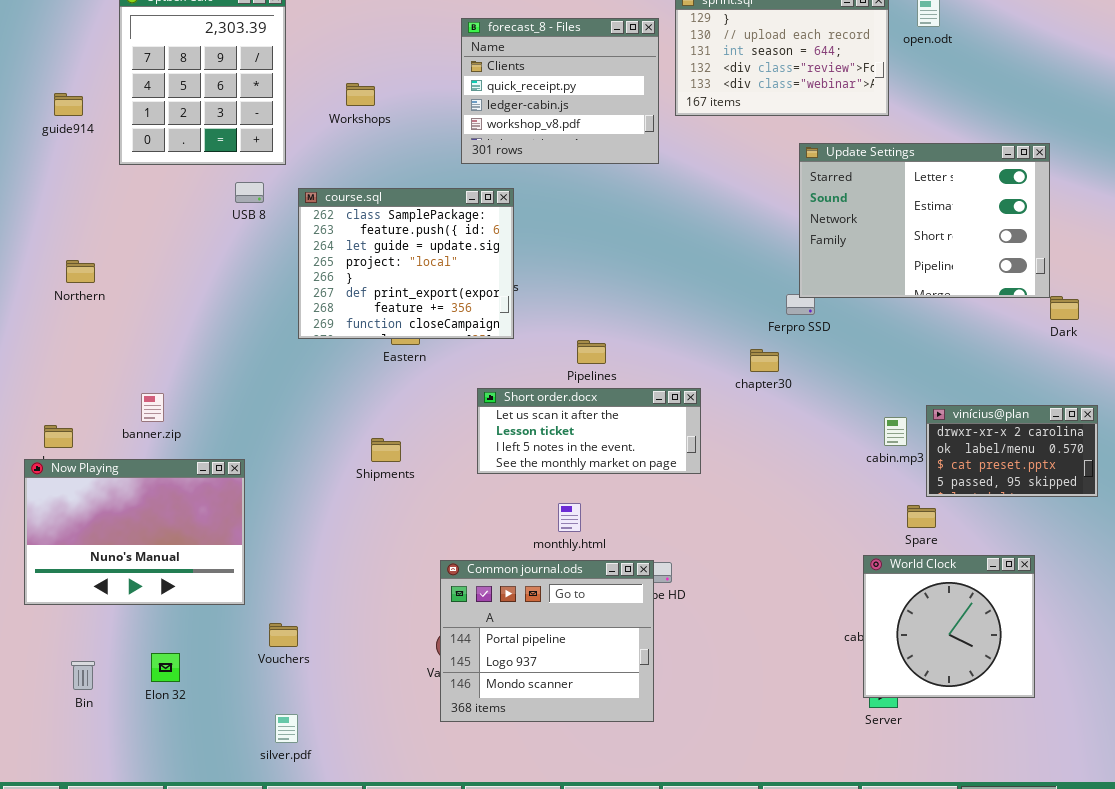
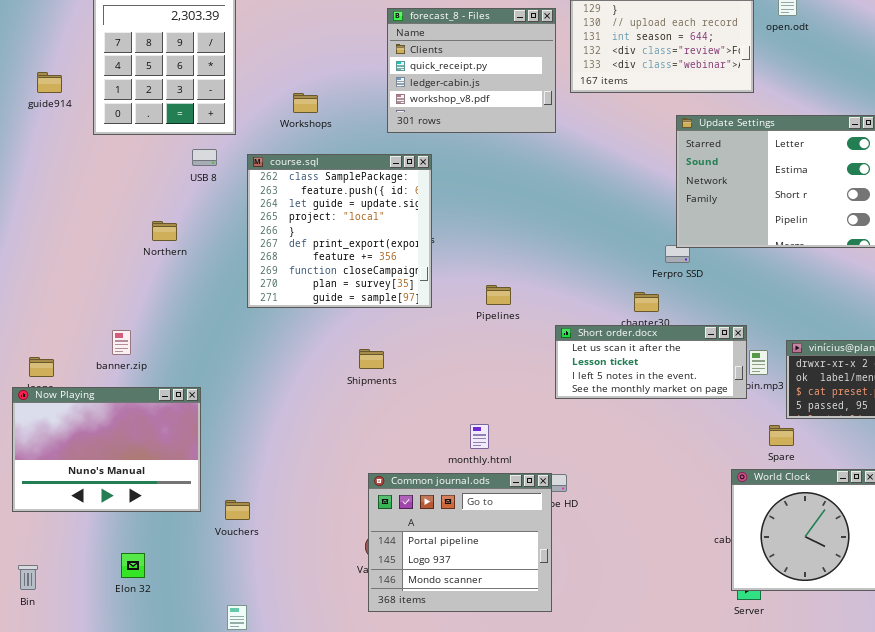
Workshops: [346,83,375,106] -> [293,93,318,113], moved
course.sql: [298,188,514,339] -> [247,154,432,308], resized
Northern: [66,260,95,283] -> [152,221,177,241], moved
Short order.docx: [477,388,701,474] -> [555,325,747,399], moved
Shipments: [371,438,401,462] -> [359,349,384,369], moved
Vouchers: [269,623,298,647] -> [225,500,250,520], moved
Bin: [71,661,95,690] -> [18,565,38,590], moved

